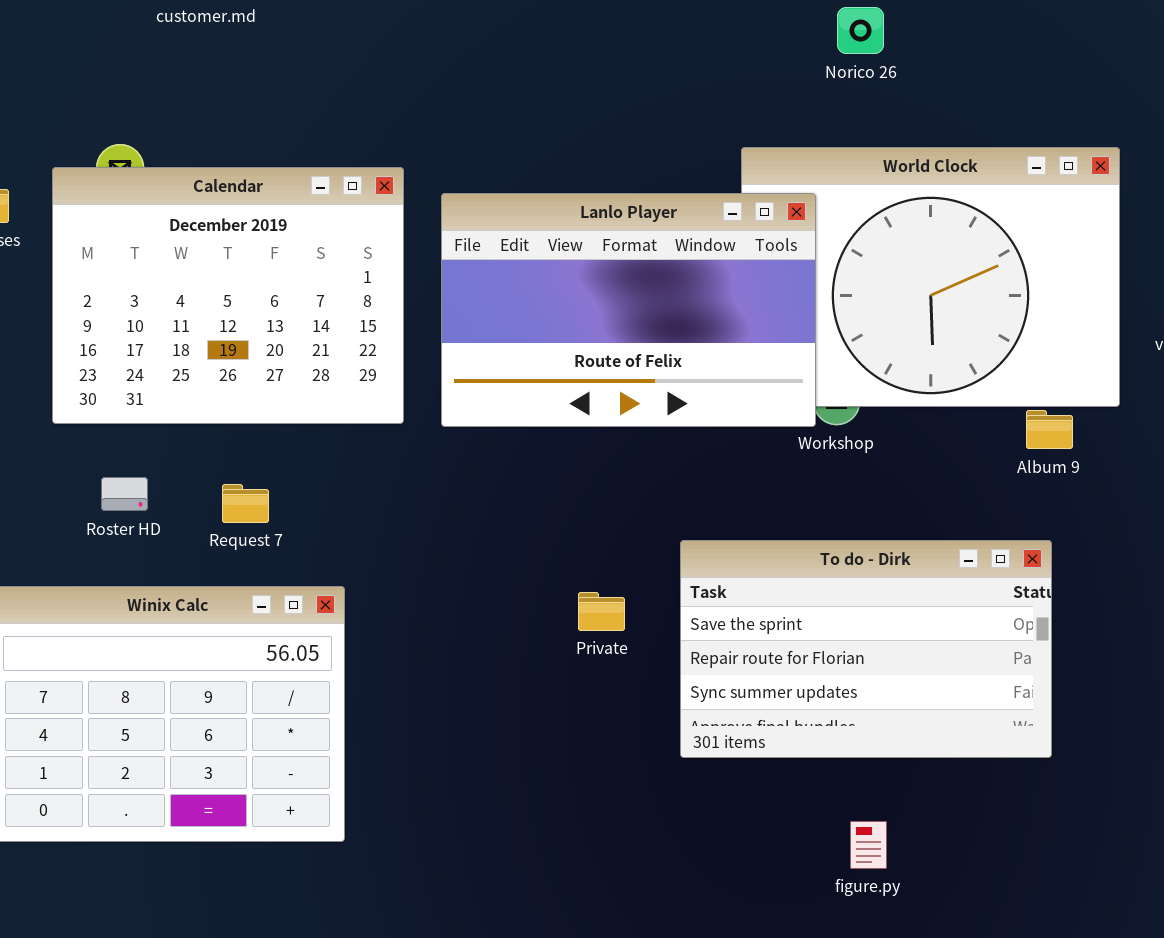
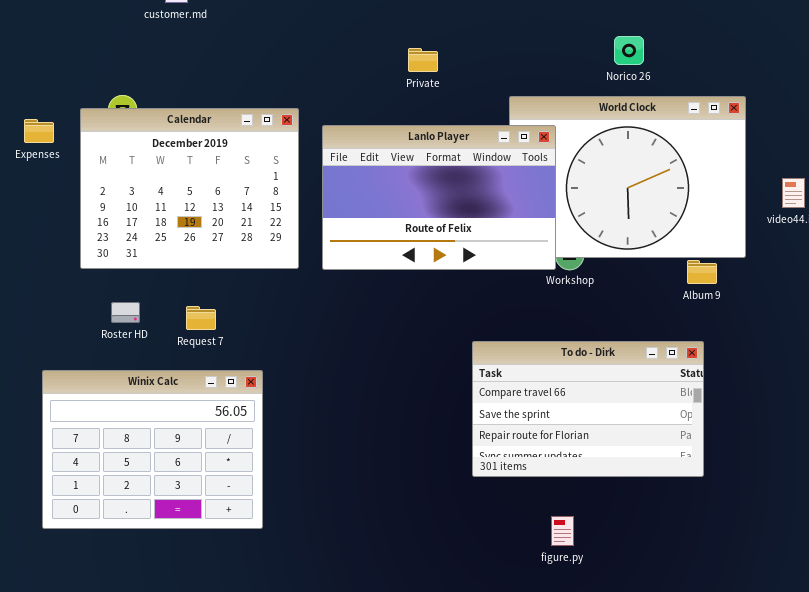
Norico 26: [837,7,884,54] -> [614,36,644,65], moved
To do - Dirk: [680,540,1052,758] -> [472,341,704,477], scrolled up 1 row
Private: [578,592,625,631] -> [408,48,438,72], moved
figure.py: [850,821,887,869] -> [551,516,574,546], moved

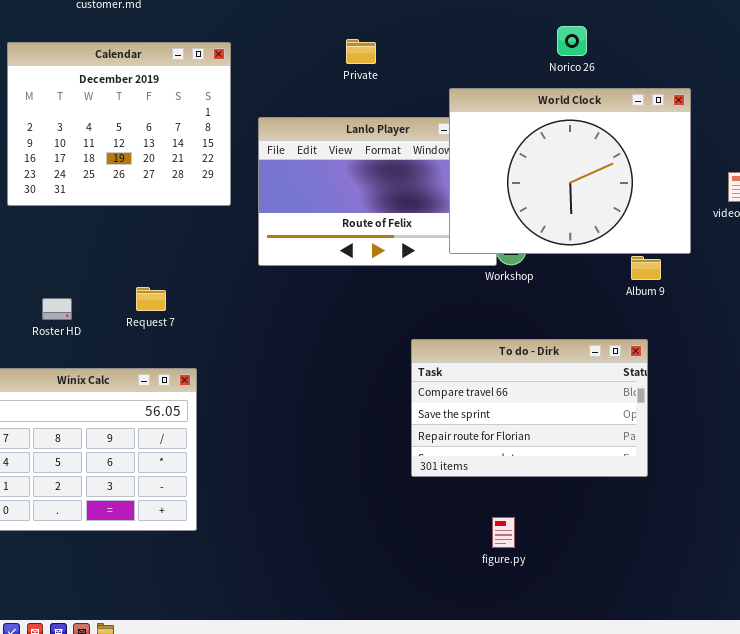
World Clock: [509,96,746,258] -> [449,88,691,254], raised
Calendar: [80,108,299,269] -> [7,42,231,206], moved
Request 7: [186,306,216,330] -> [136,287,166,311], moved

